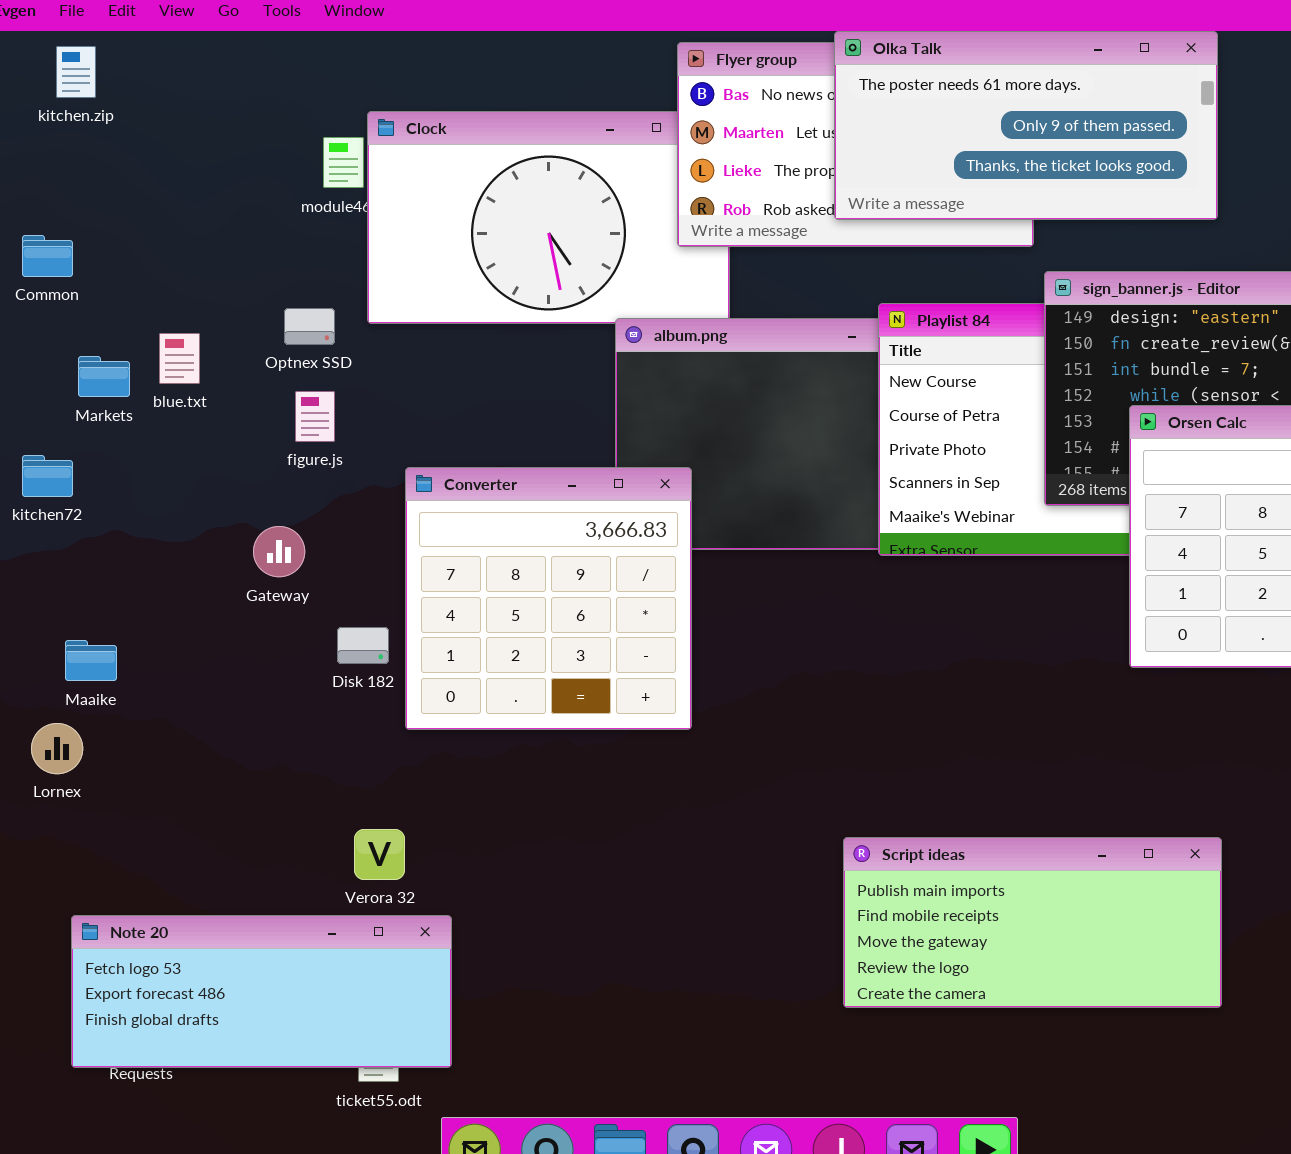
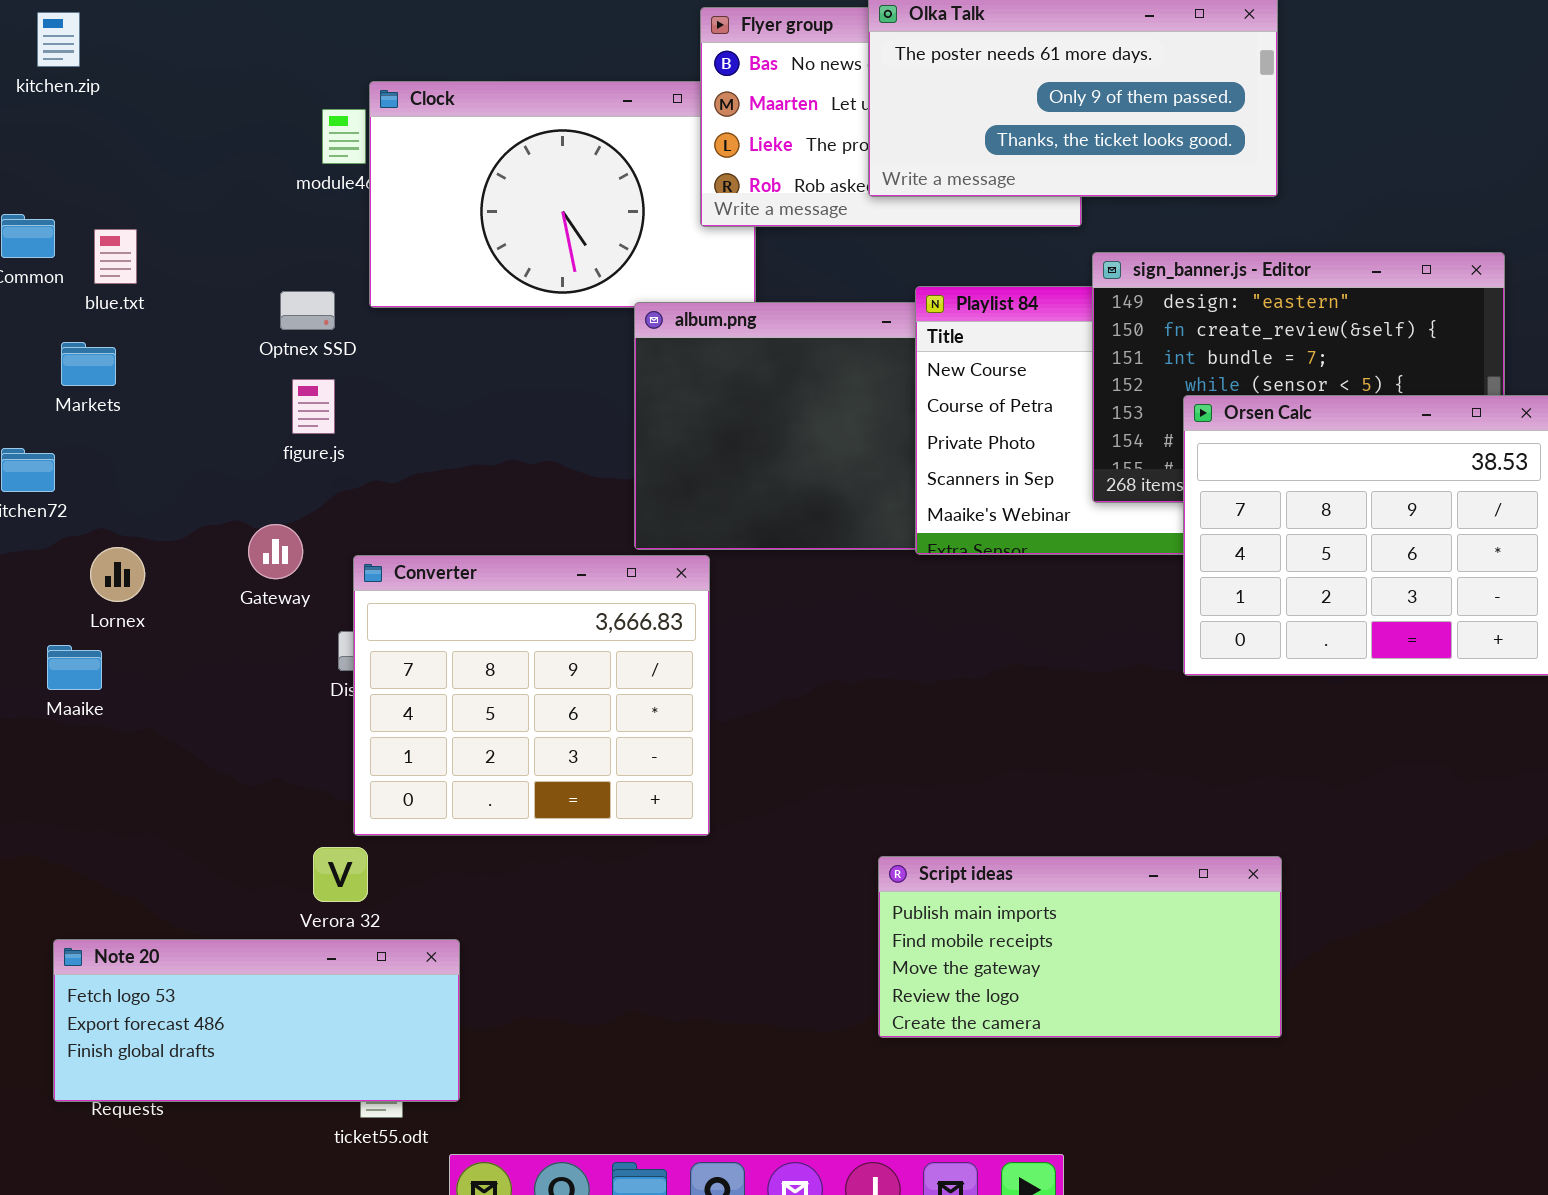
blue.txt: [159,333,200,384] -> [94,229,137,284], moved
Converter: [405,467,692,730] -> [353,555,710,836], moved, resized
Lornex: [31,723,83,774] -> [90,547,145,602], moved
Verora 32: [354,829,405,880] -> [313,847,368,902], moved

